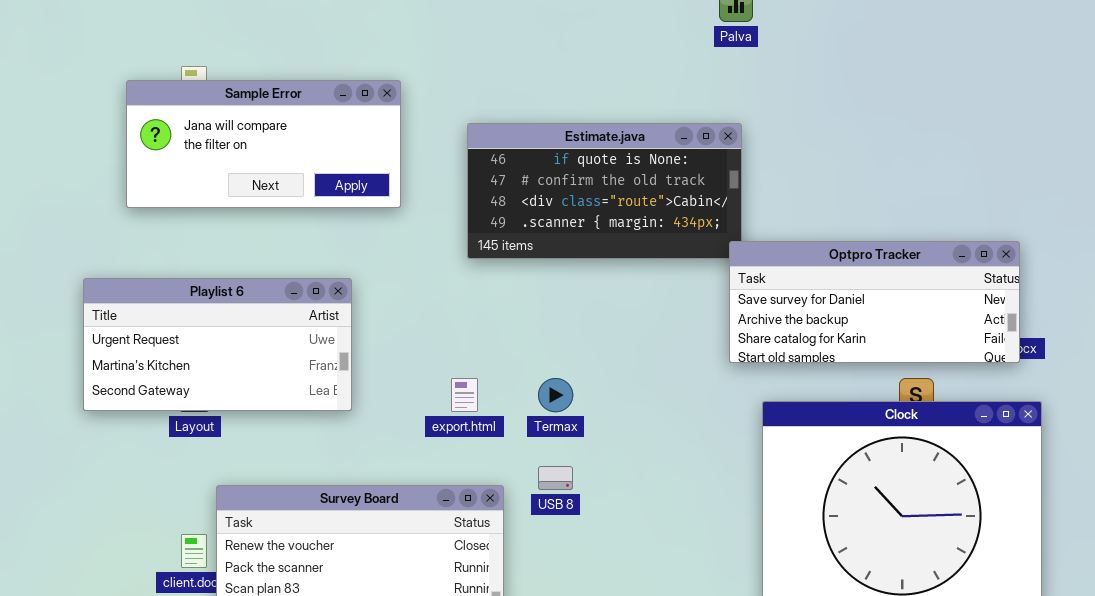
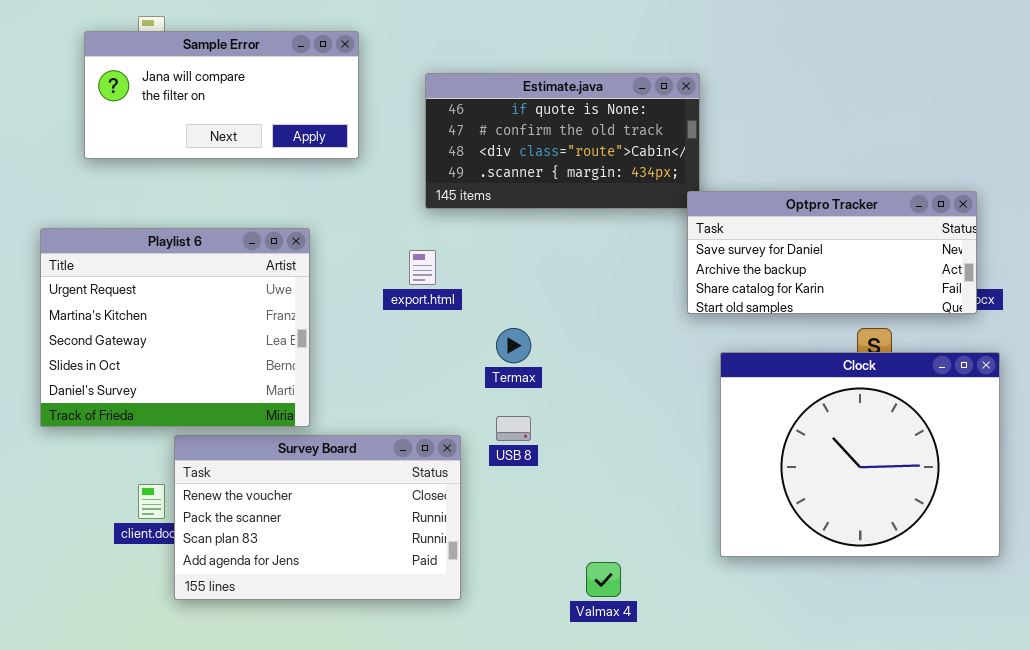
Playlist 6: [83,278,352,411] -> [40,228,310,427], resized
export.html: [451,378,478,412] -> [409,250,436,285], moved

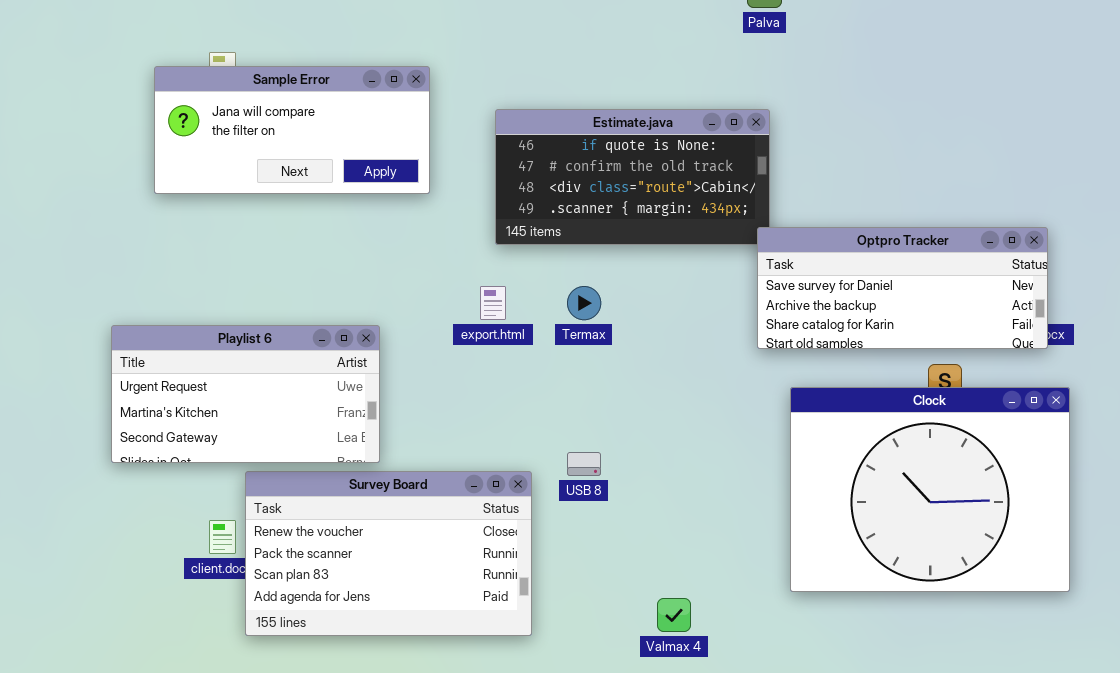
Playlist 6: [40,228,310,427] -> [111,325,380,463], resized
Termax: [496,328,531,363] -> [567,286,601,320], moved

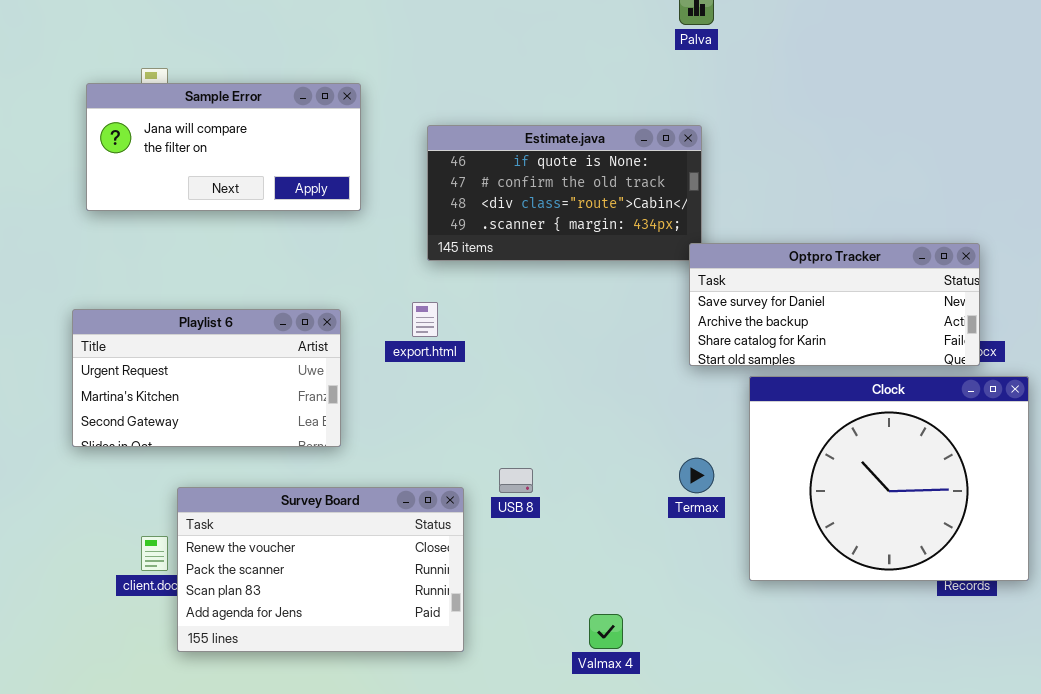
Termax: [567,286,601,320] -> [679,458,714,493], moved
Playlist 6: [111,325,380,463] -> [72,309,341,447], moved
Clock: [790,387,1070,592] -> [749,376,1029,581], moved

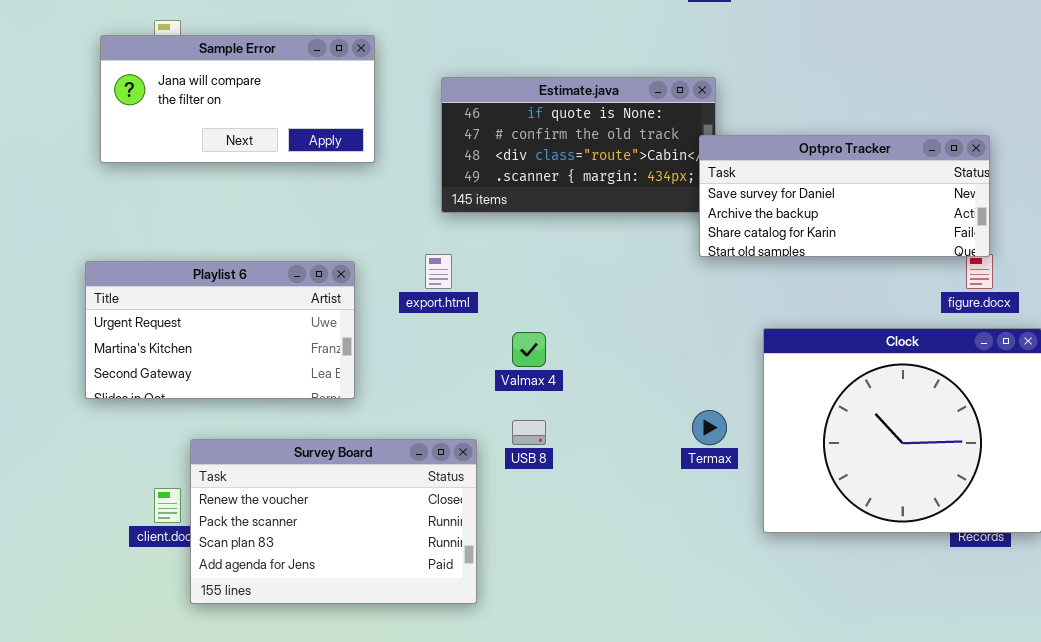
Optpro Tracker: [689,243,980,366] -> [699,135,990,257], moved
Valmax 4: [589,614,623,649] -> [512,332,546,367], moved

